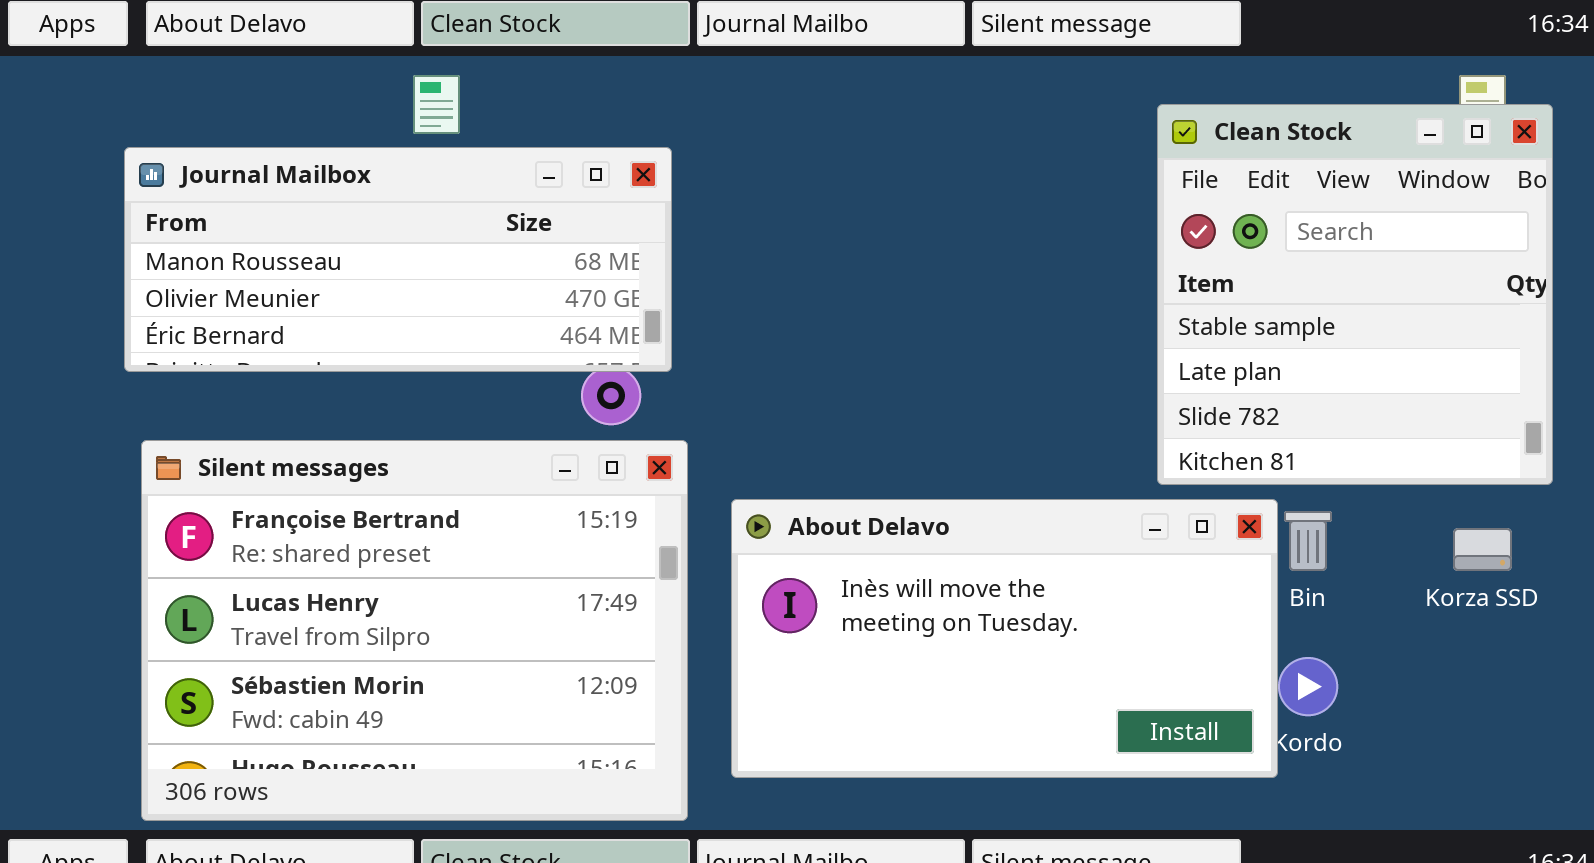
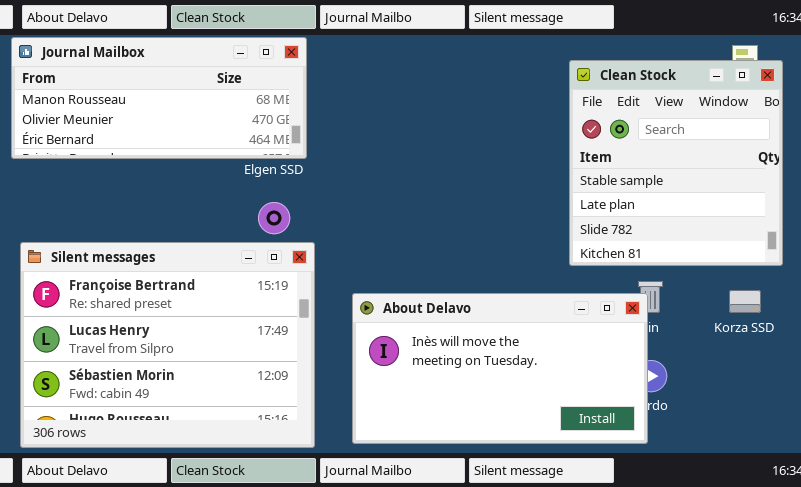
Journal Mailbox: [124,147,672,372] -> [11,37,307,159], moved
About Delavo: [731,499,1278,778] -> [352,293,648,444], moved

